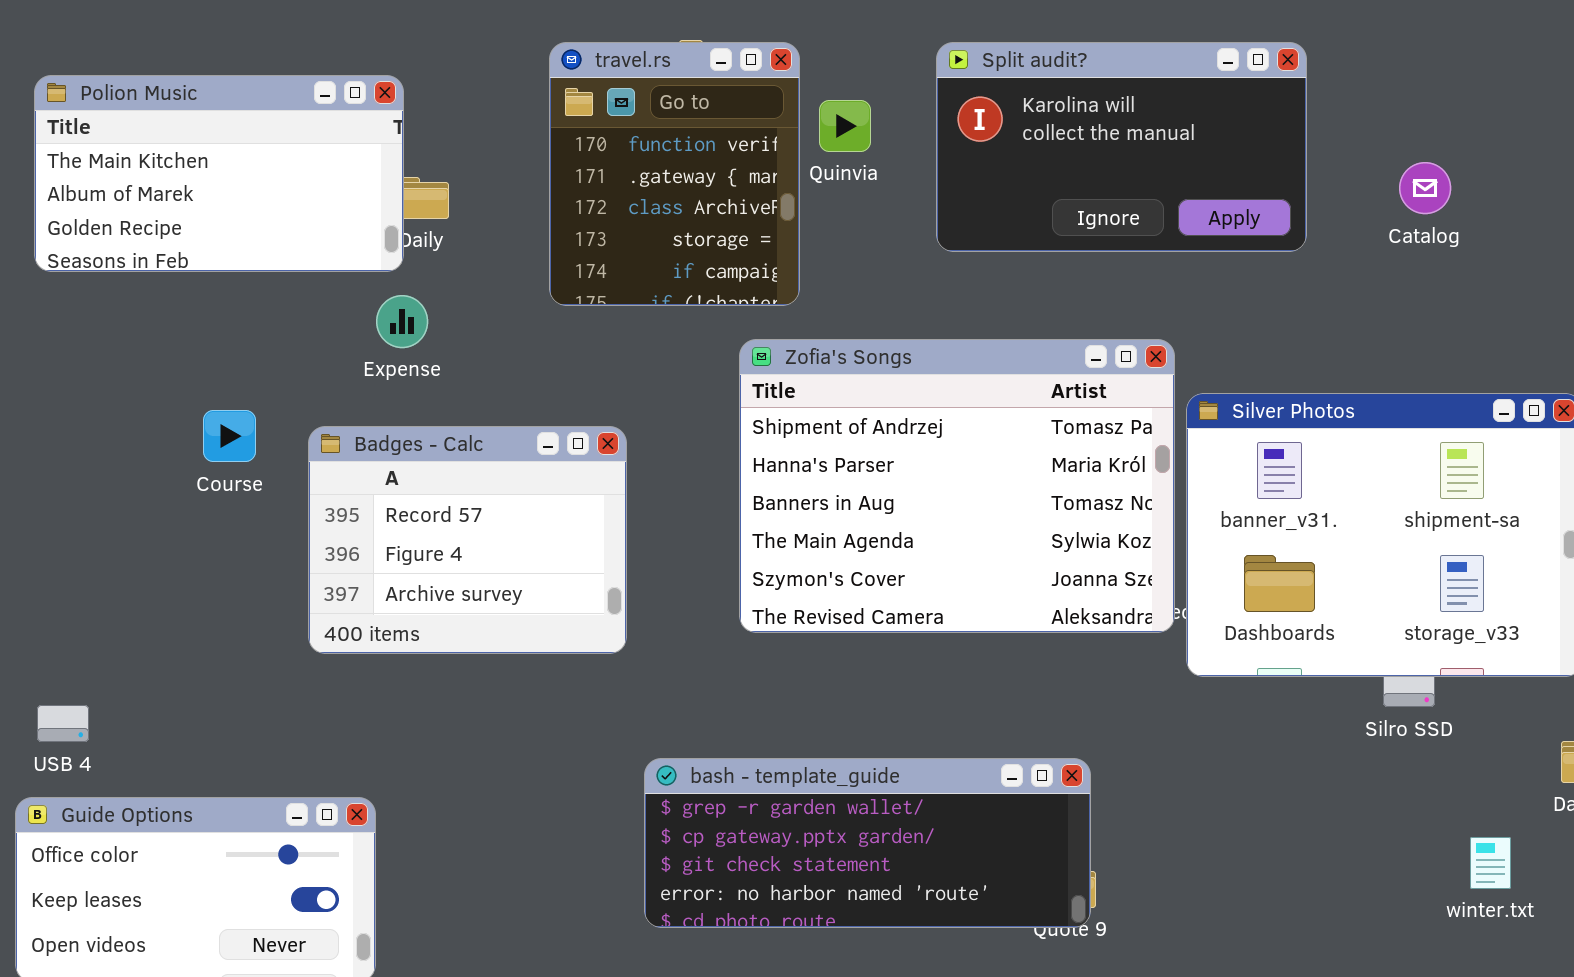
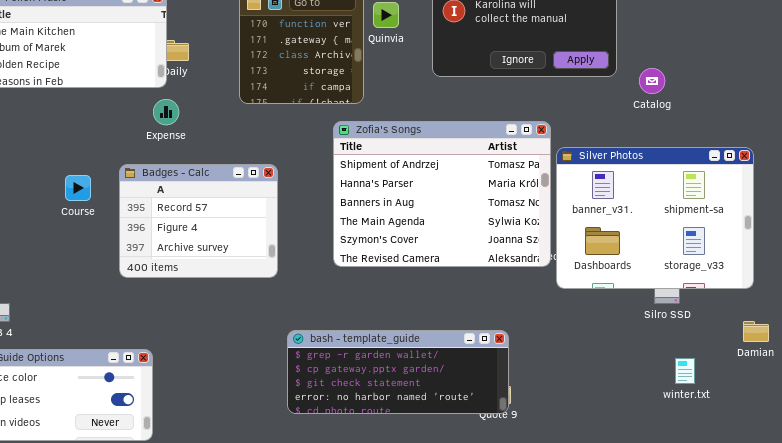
Catalog: [1399,162,1451,214] -> [639,68,665,94], moved
Course: [203,410,256,462] -> [65,175,91,201], moved
winter.txt: [1470,837,1511,889] -> [675,358,695,384], moved

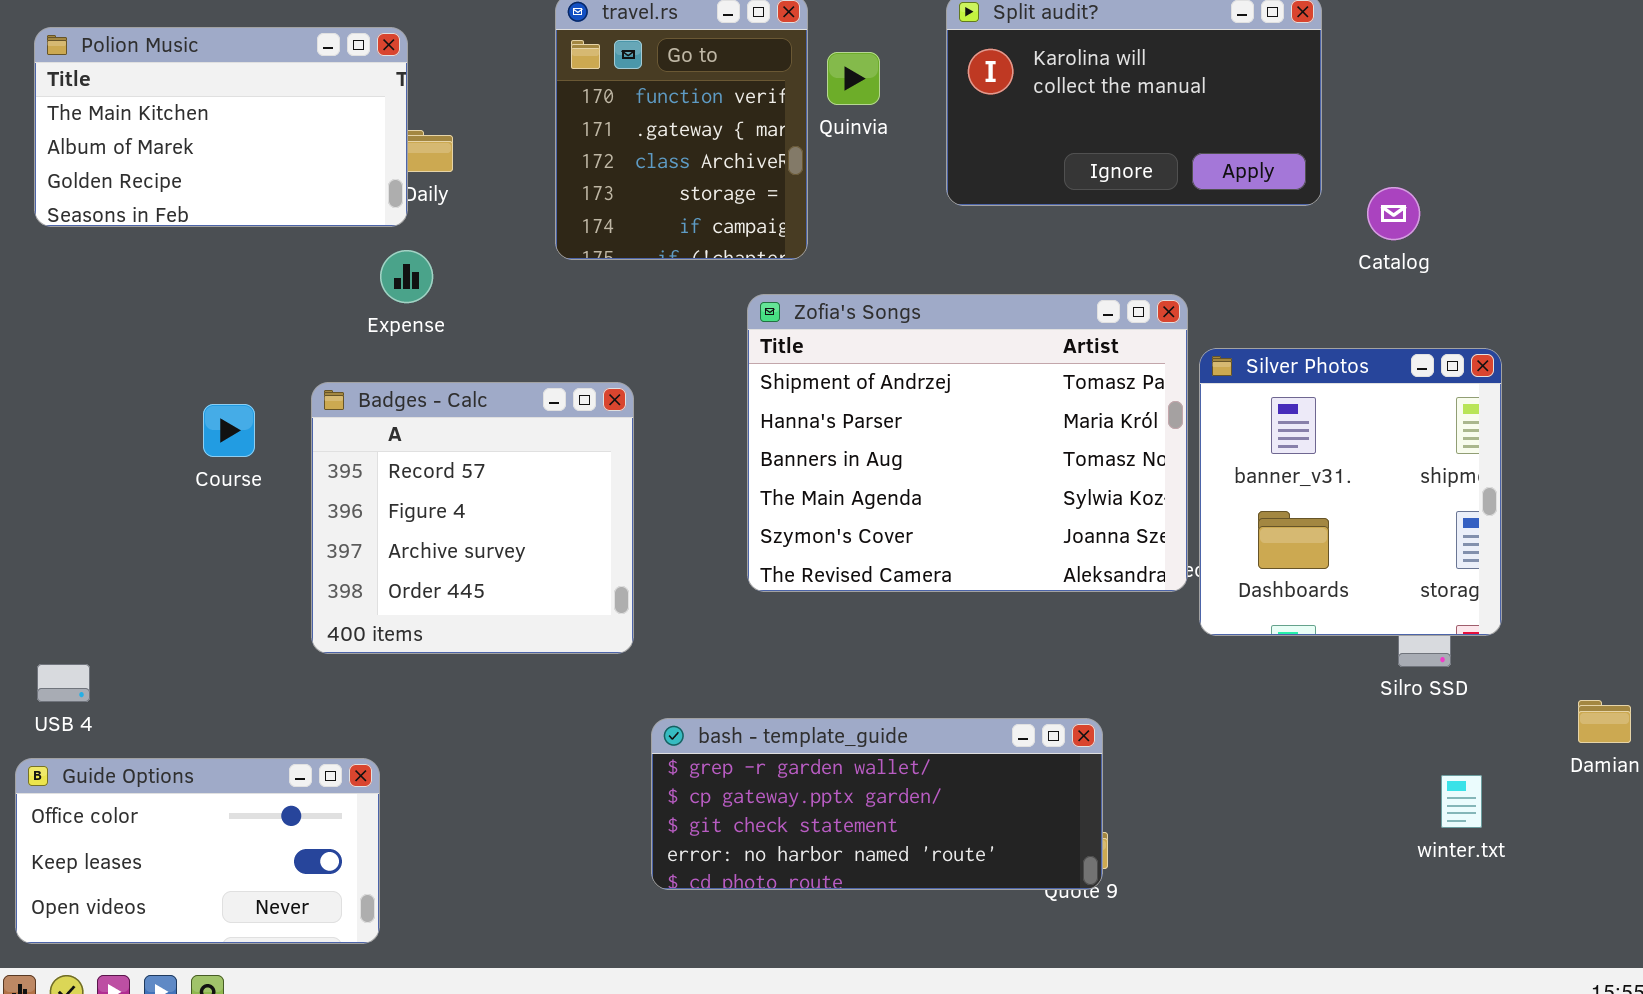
Silver Photos: [556,147,754,289] -> [1199,348,1502,636], resized
Badges - Calc: [119,164,278,278] -> [311,382,634,654], resized

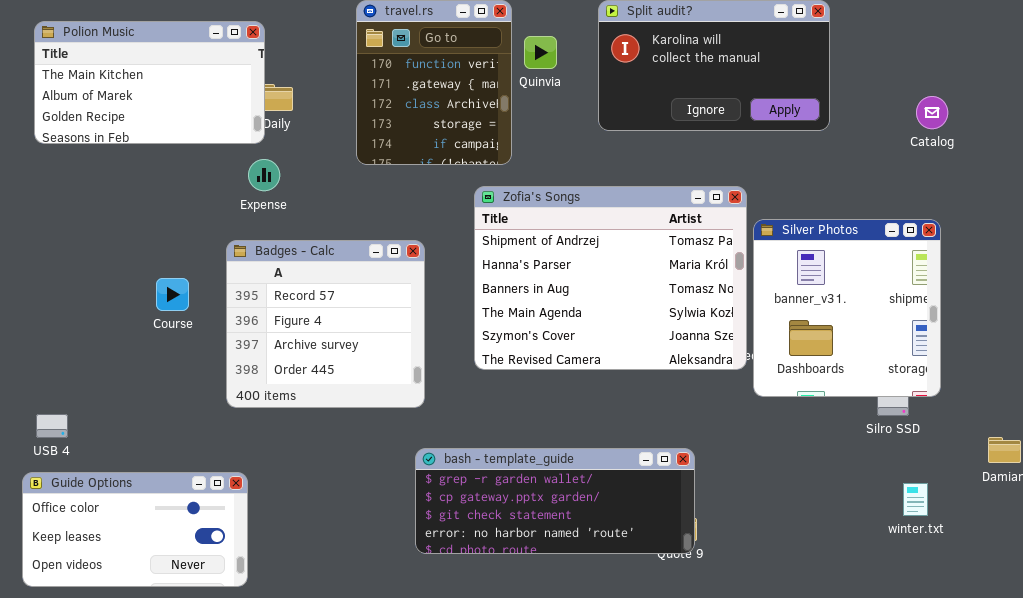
Catalog: [1367,187,1420,240] -> [916,96,948,129], moved
Badges - Calc: [311,382,634,654] -> [226,240,425,408], moved
Course: [203,404,255,457] -> [156,278,189,311], moved

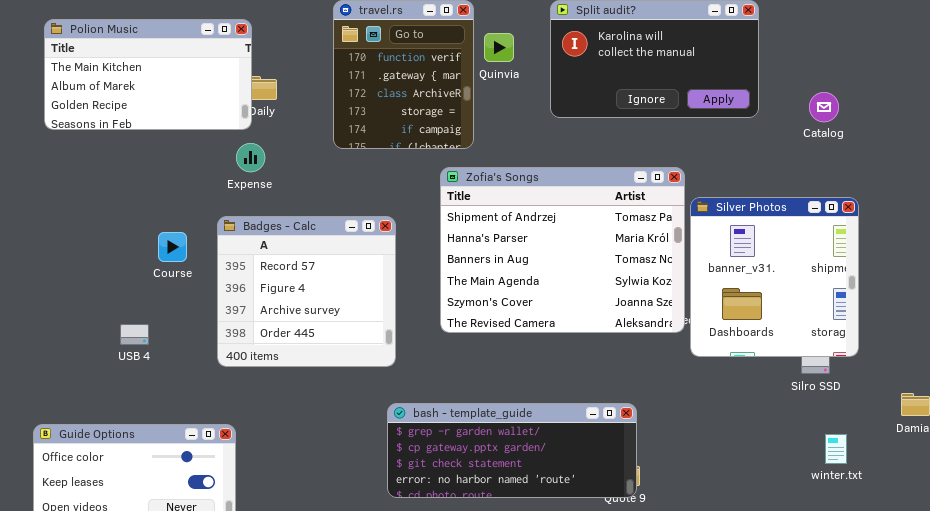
Catalog: [916,96,948,129] -> [809,92,839,122], moved
Course: [156,278,189,311] -> [158,232,187,262], moved
USB 4: [36,414,68,438] -> [120,324,149,345], moved

